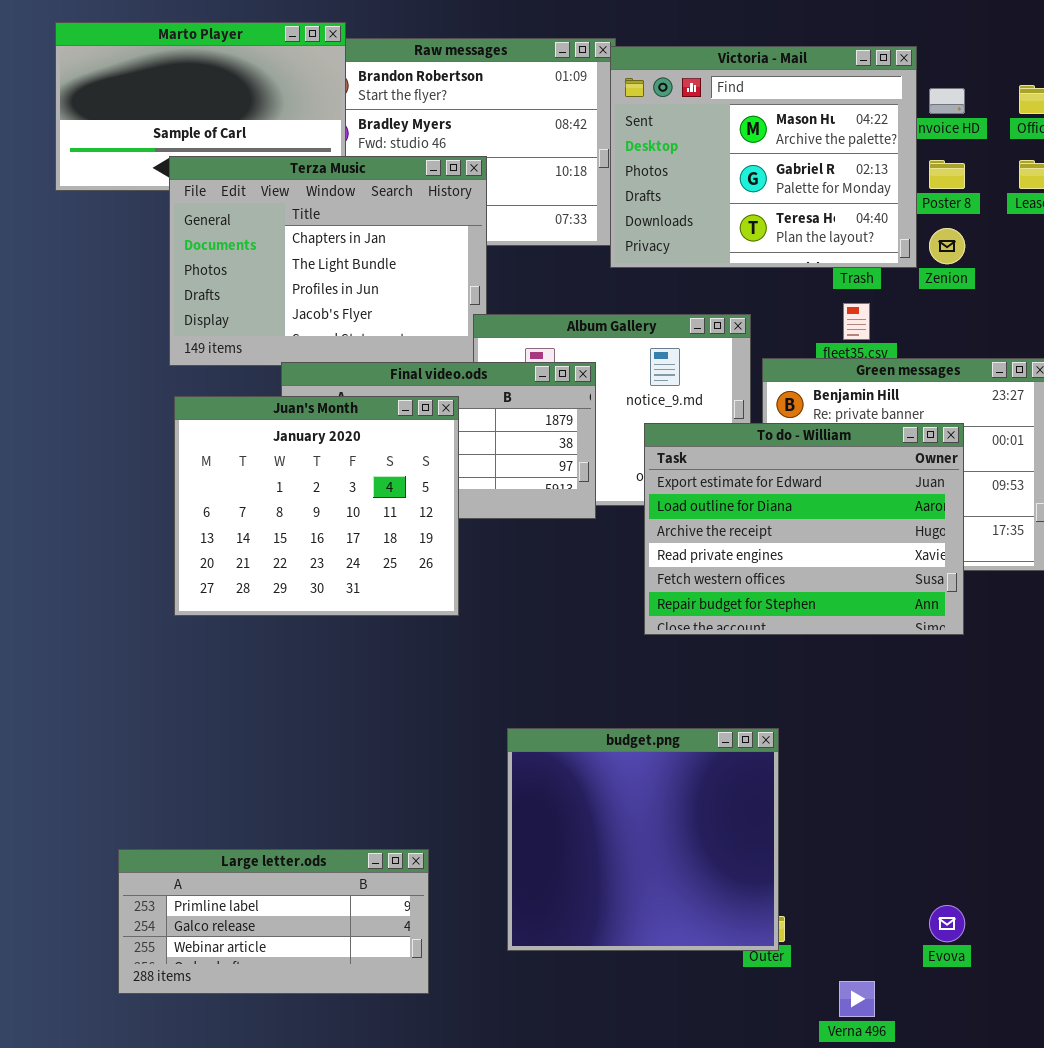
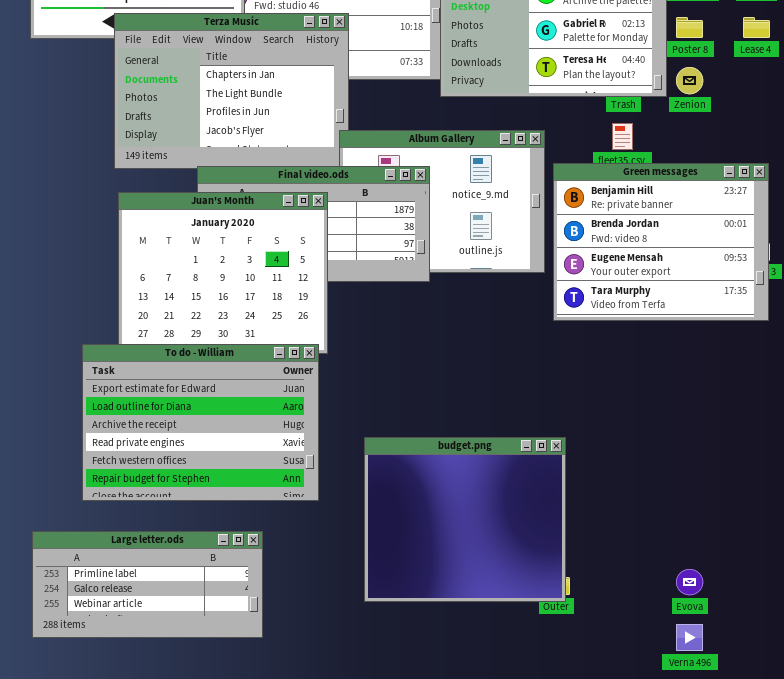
To do - William: [644,423,964,635] -> [82,344,319,501], moved
Large letter.ods: [118,849,429,994] -> [32,531,263,638], moved
Verna 496: [839,981,875,1017] -> [676,624,703,651], moved

